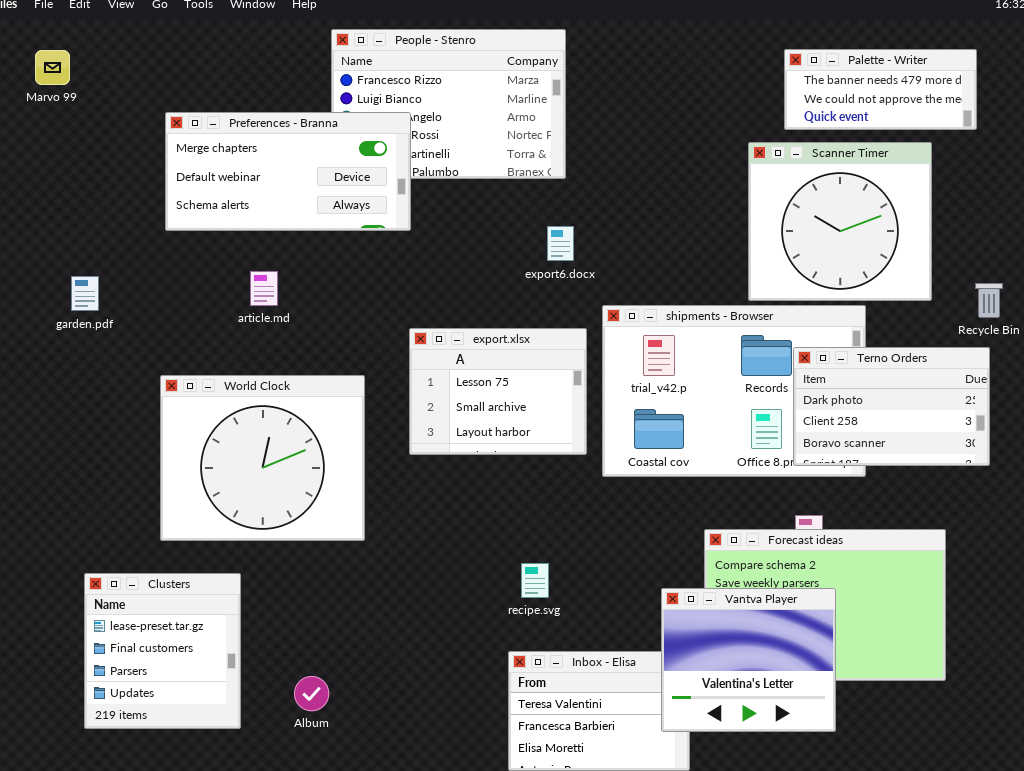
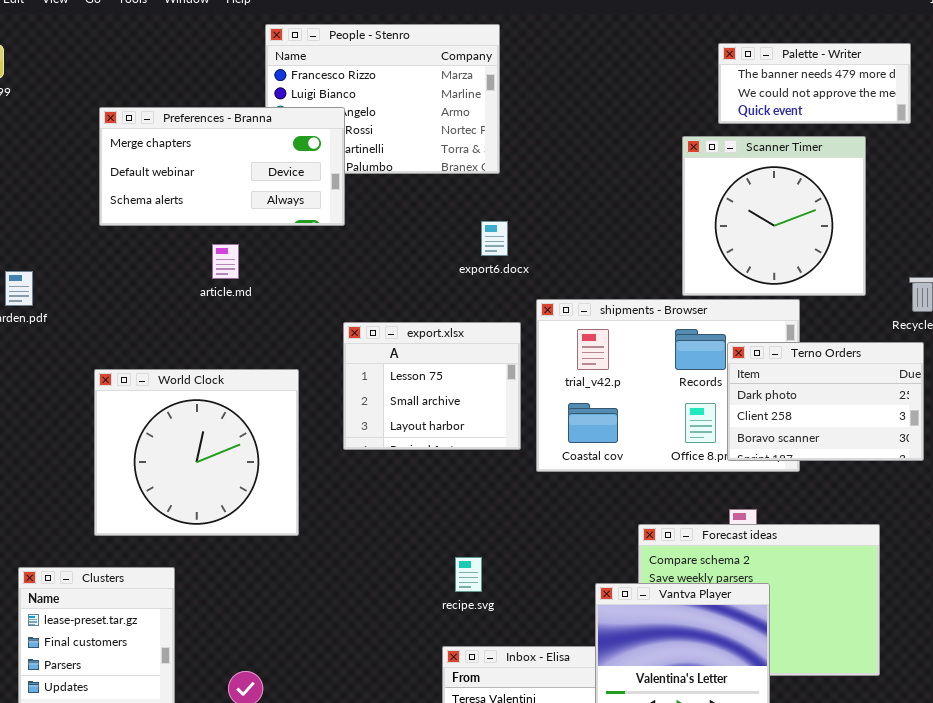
article.md: [250,271,278,306] -> [212,244,239,279], moved

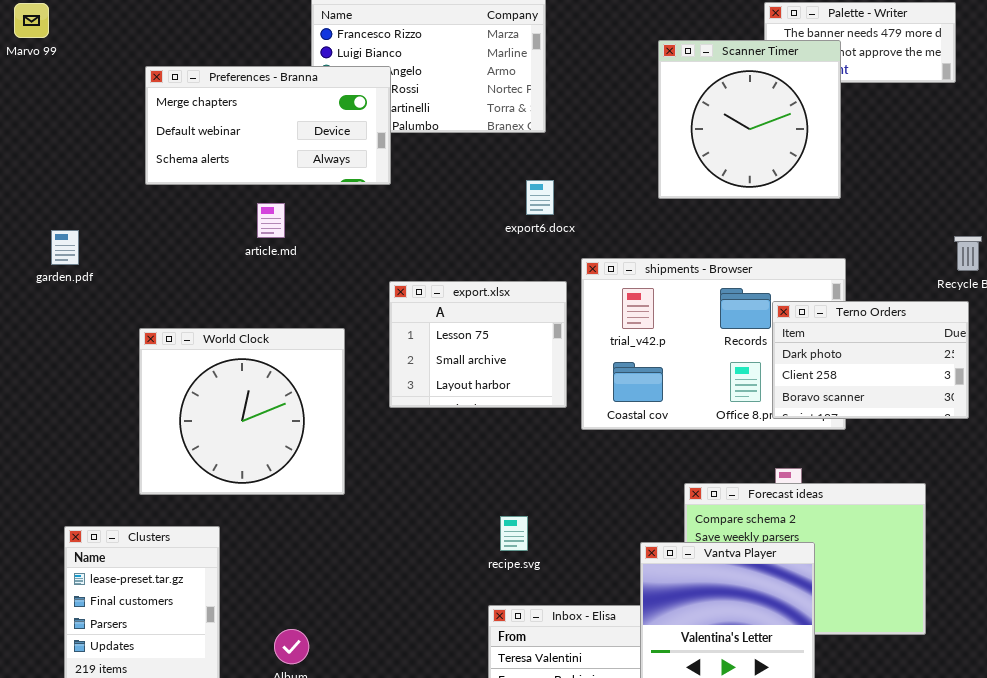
Scanner Timer: [682,136,866,296] -> [658,40,841,199], moved

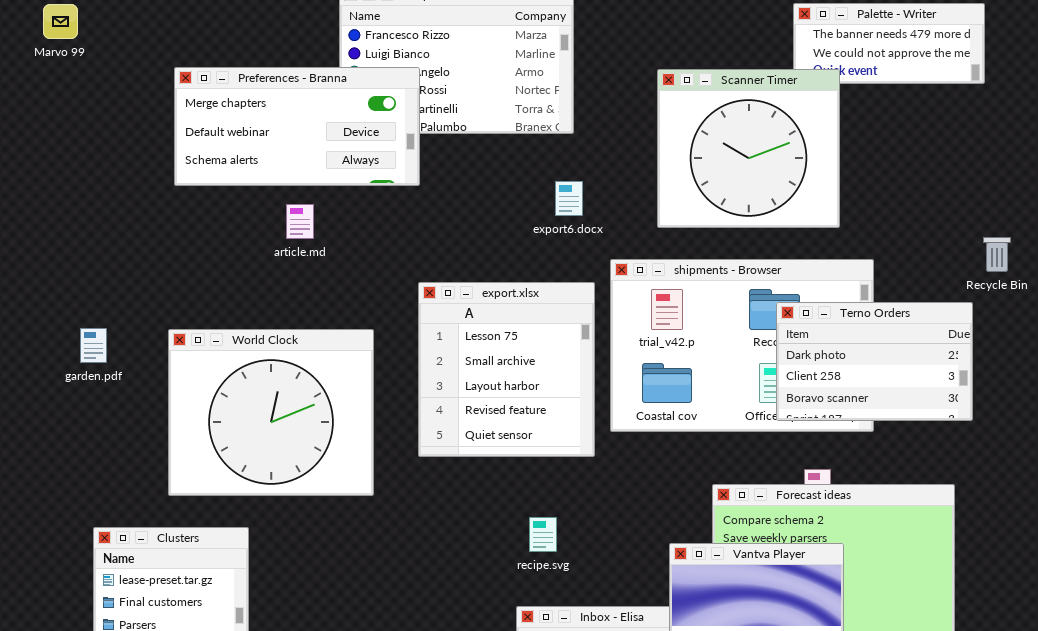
Scanner Timer: [658,40,841,199] -> [657,69,840,228], moved
garden.pdf: [51,230,79,265] -> [80,328,107,363], moved
export.xlsx: [389,281,567,408] -> [418,282,595,457], resized
Terno Orders: [772,301,969,419] -> [776,302,973,421], moved

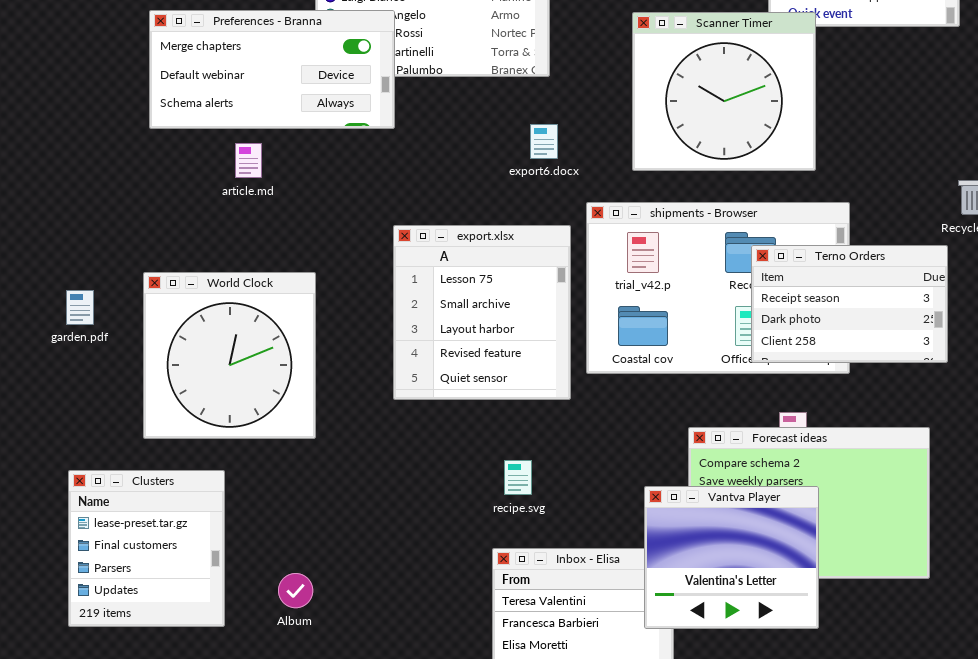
article.md: [286,204,314,239] -> [235,143,262,178], moved
Terno Orders: [776,302,973,421] -> [751,245,948,363], scrolled up 1 row
garden.pdf: [80,328,107,363] -> [66,290,94,325], moved
World Clock: [168,329,374,496] -> [143,272,316,439], resized

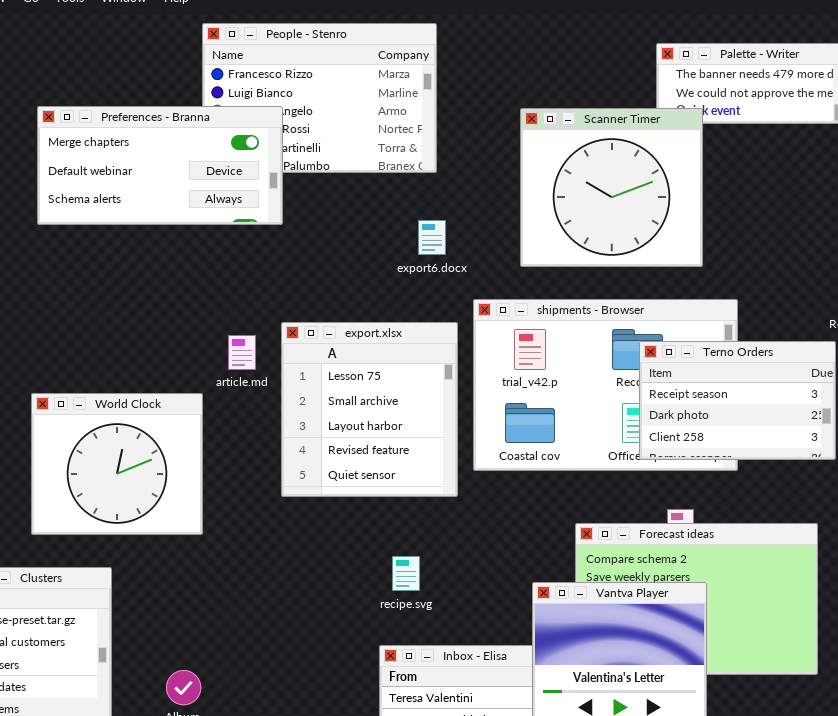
article.md: [235,143,262,178] -> [228,335,256,370], moved
World Clock: [143,272,316,439] -> [31,393,203,535], resized

